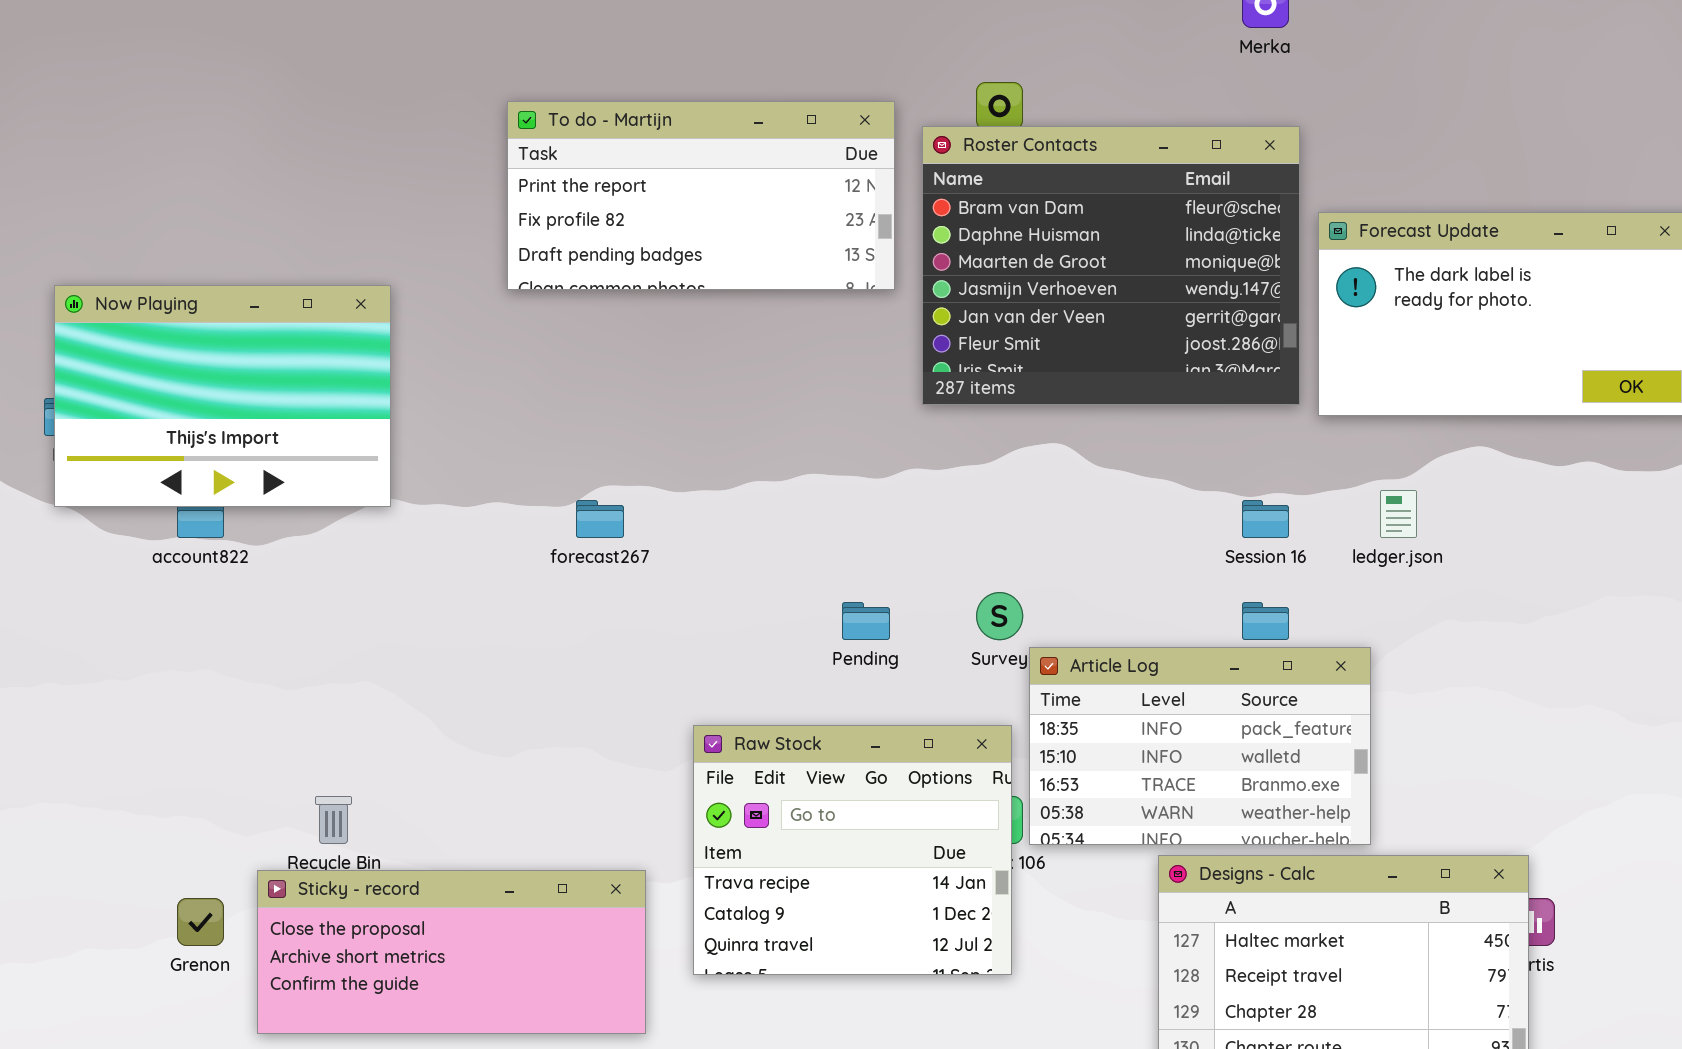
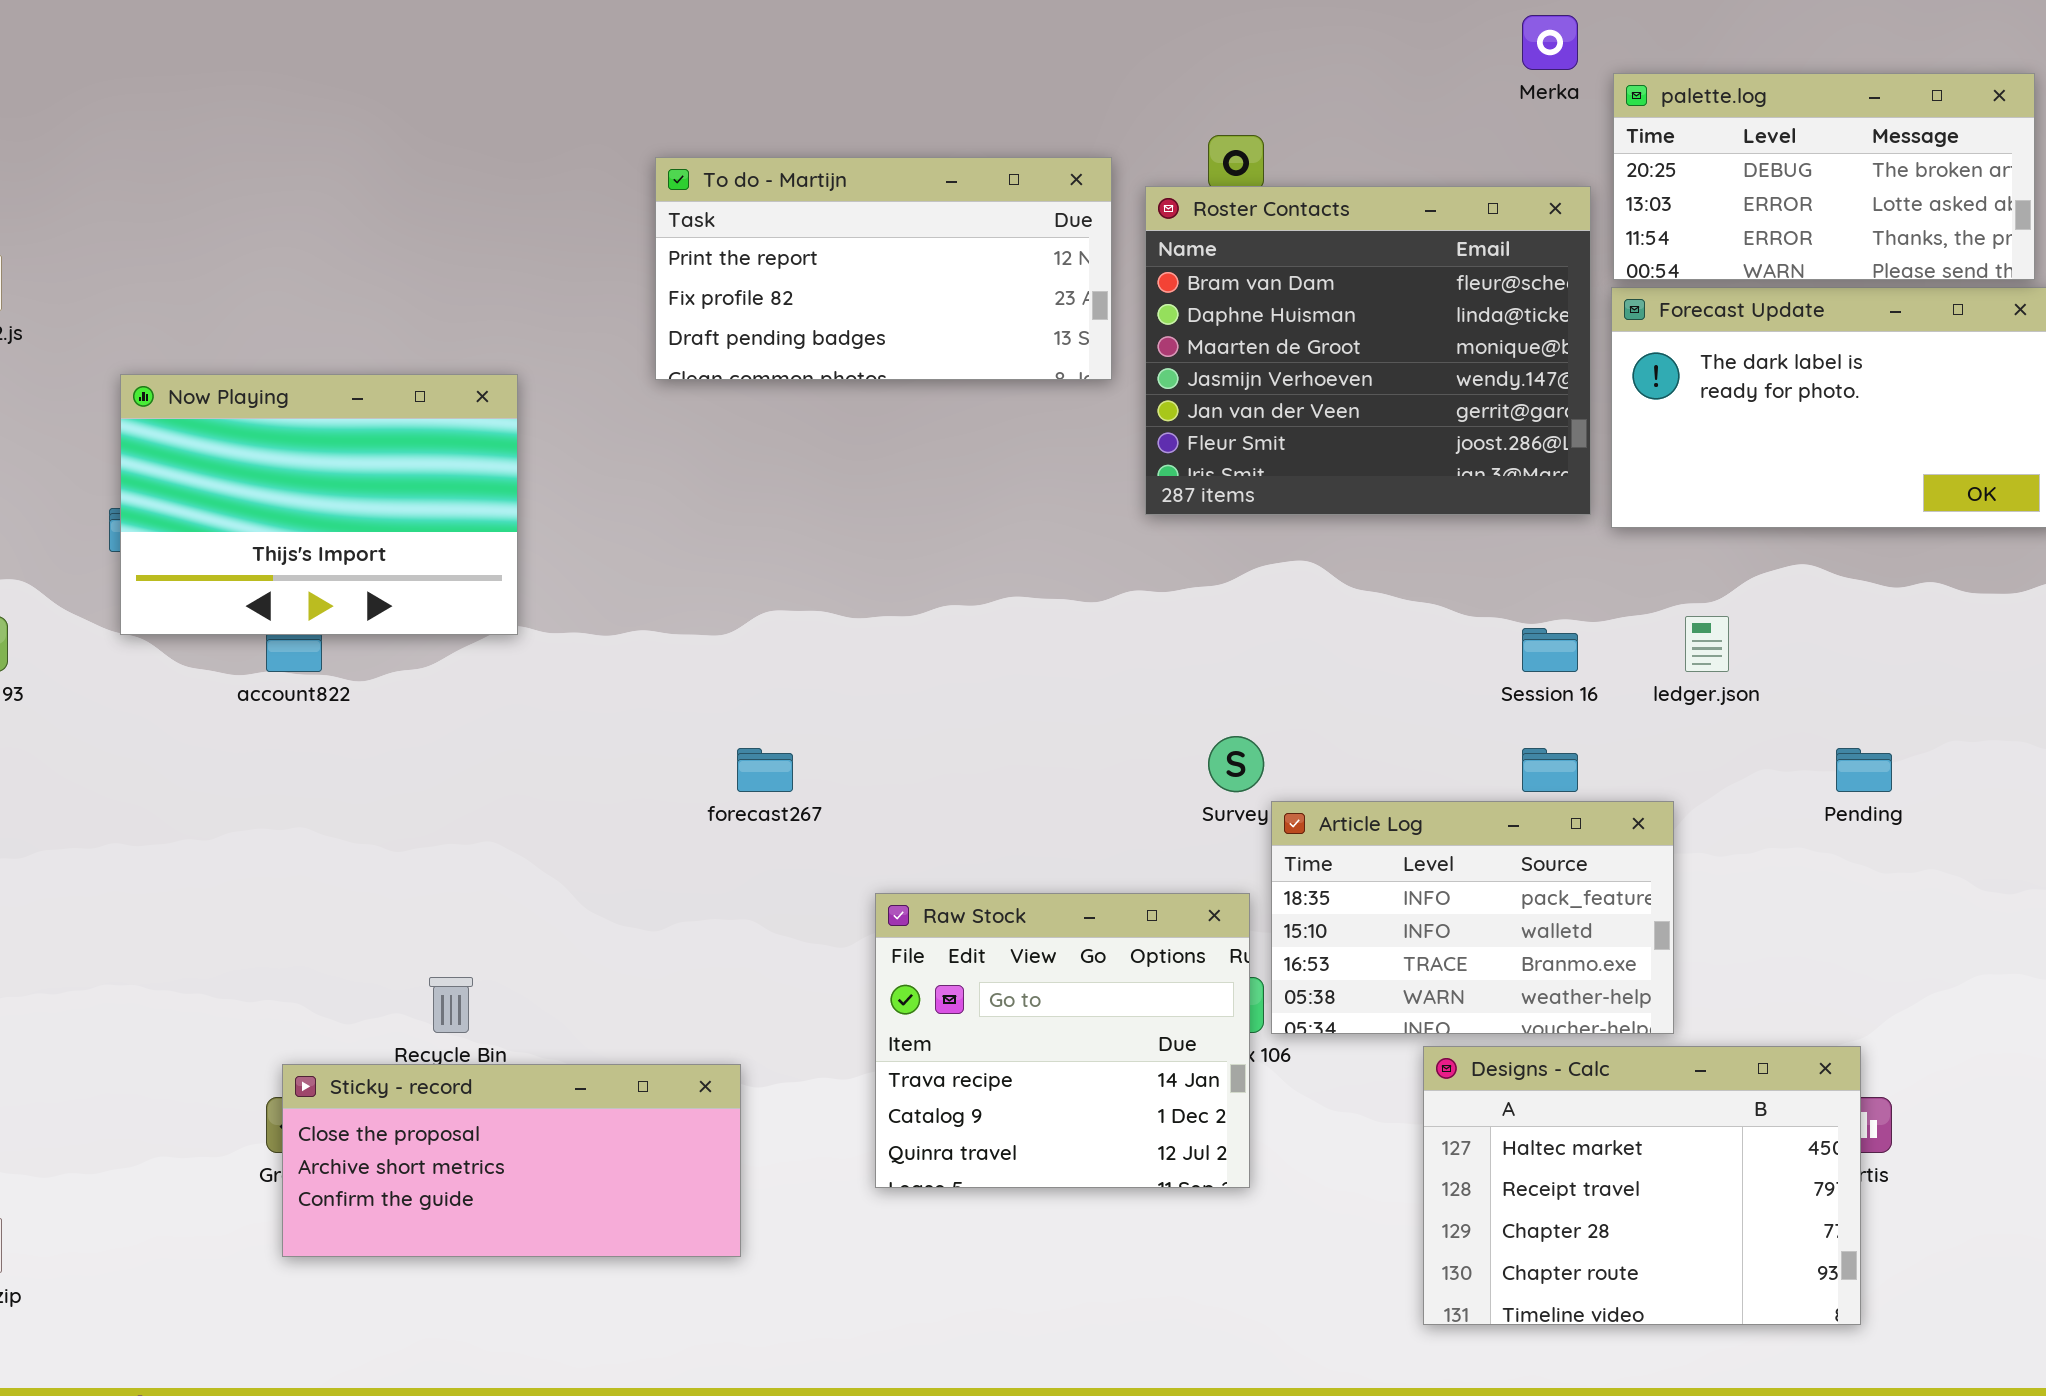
palette.log: none -> [1613,73,2035,280], opened
forecast267: [576,500,624,538] -> [737,748,793,792], moved
Pending: [842,602,890,640] -> [1836,748,1892,792], moved
Sticky - record: [257,870,646,1034] -> [282,1064,741,1257], moved

